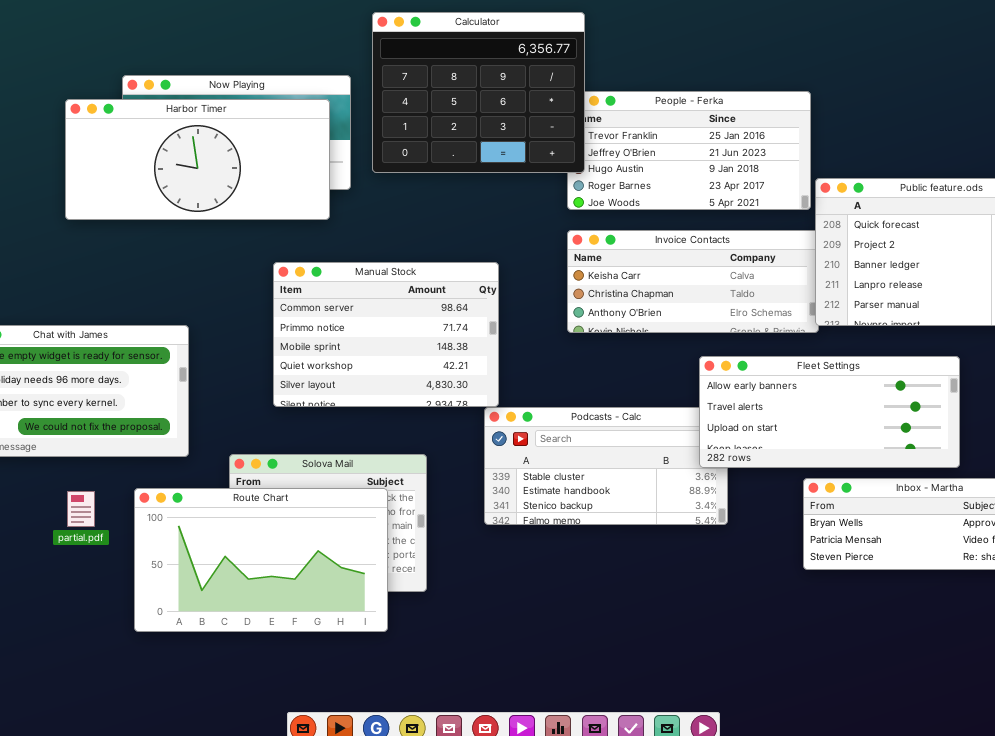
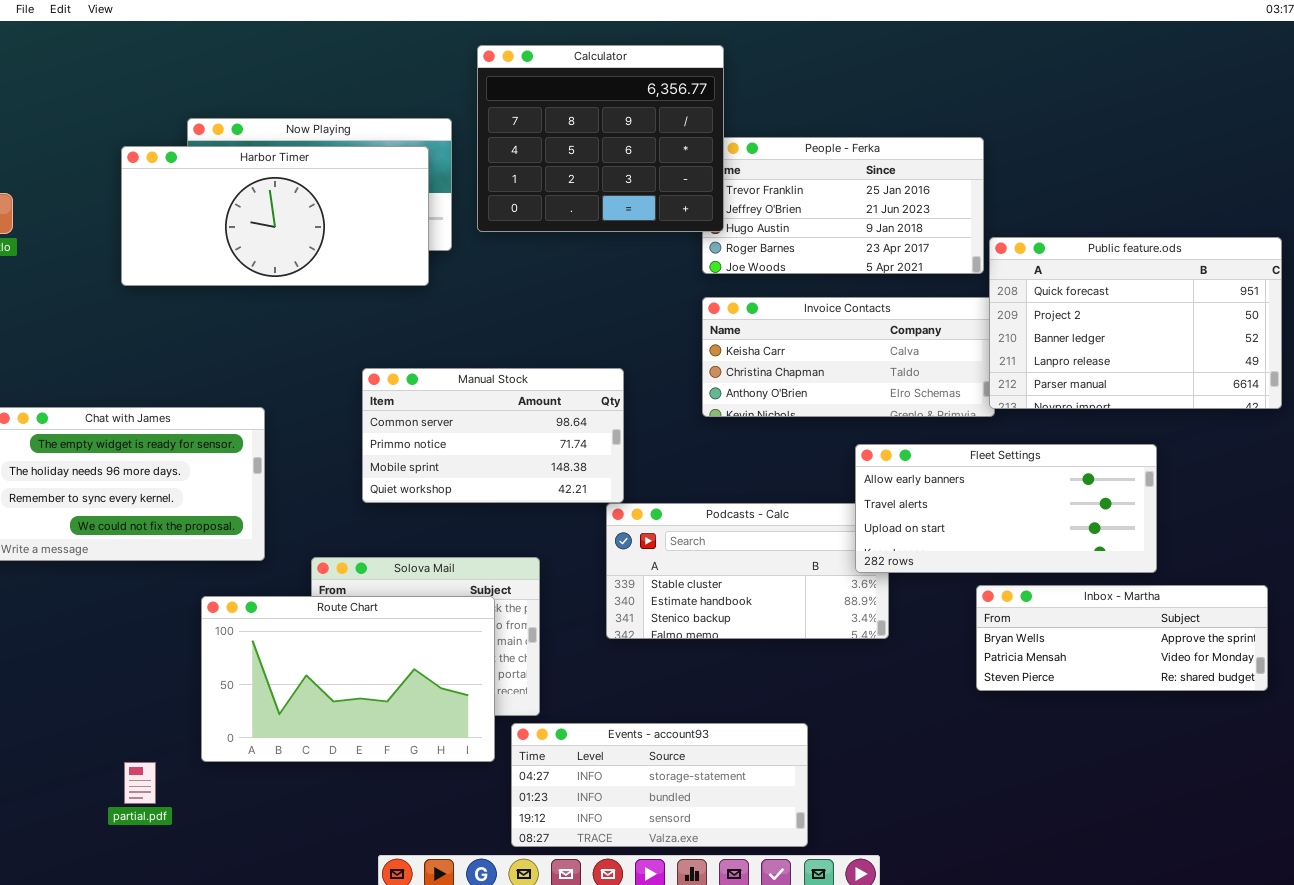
Manual Stock: [273,262,499,407] -> [362,368,624,503], resized
partial.pdf: [67,491,95,527] -> [124,762,156,804], moved
Events - account93: none -> [511,723,808,847], opened

